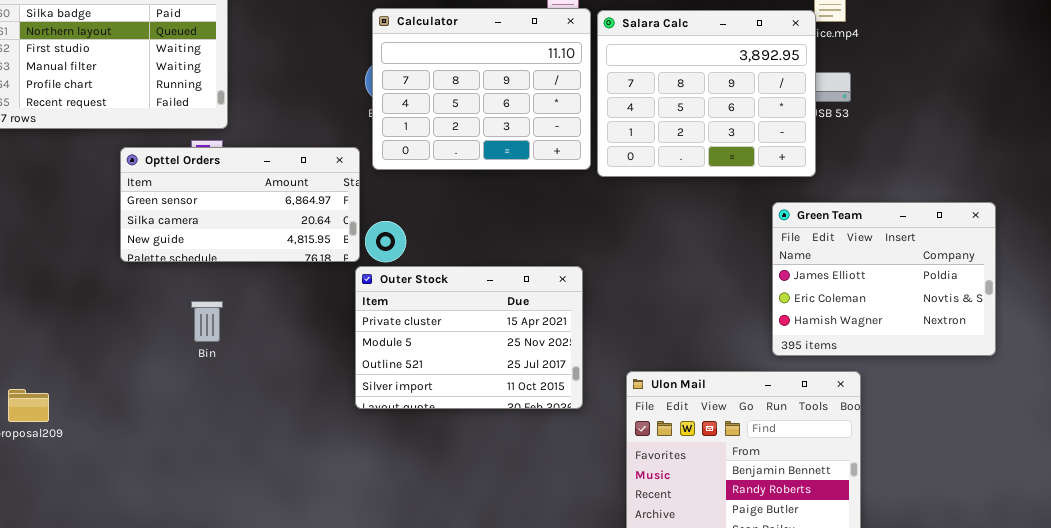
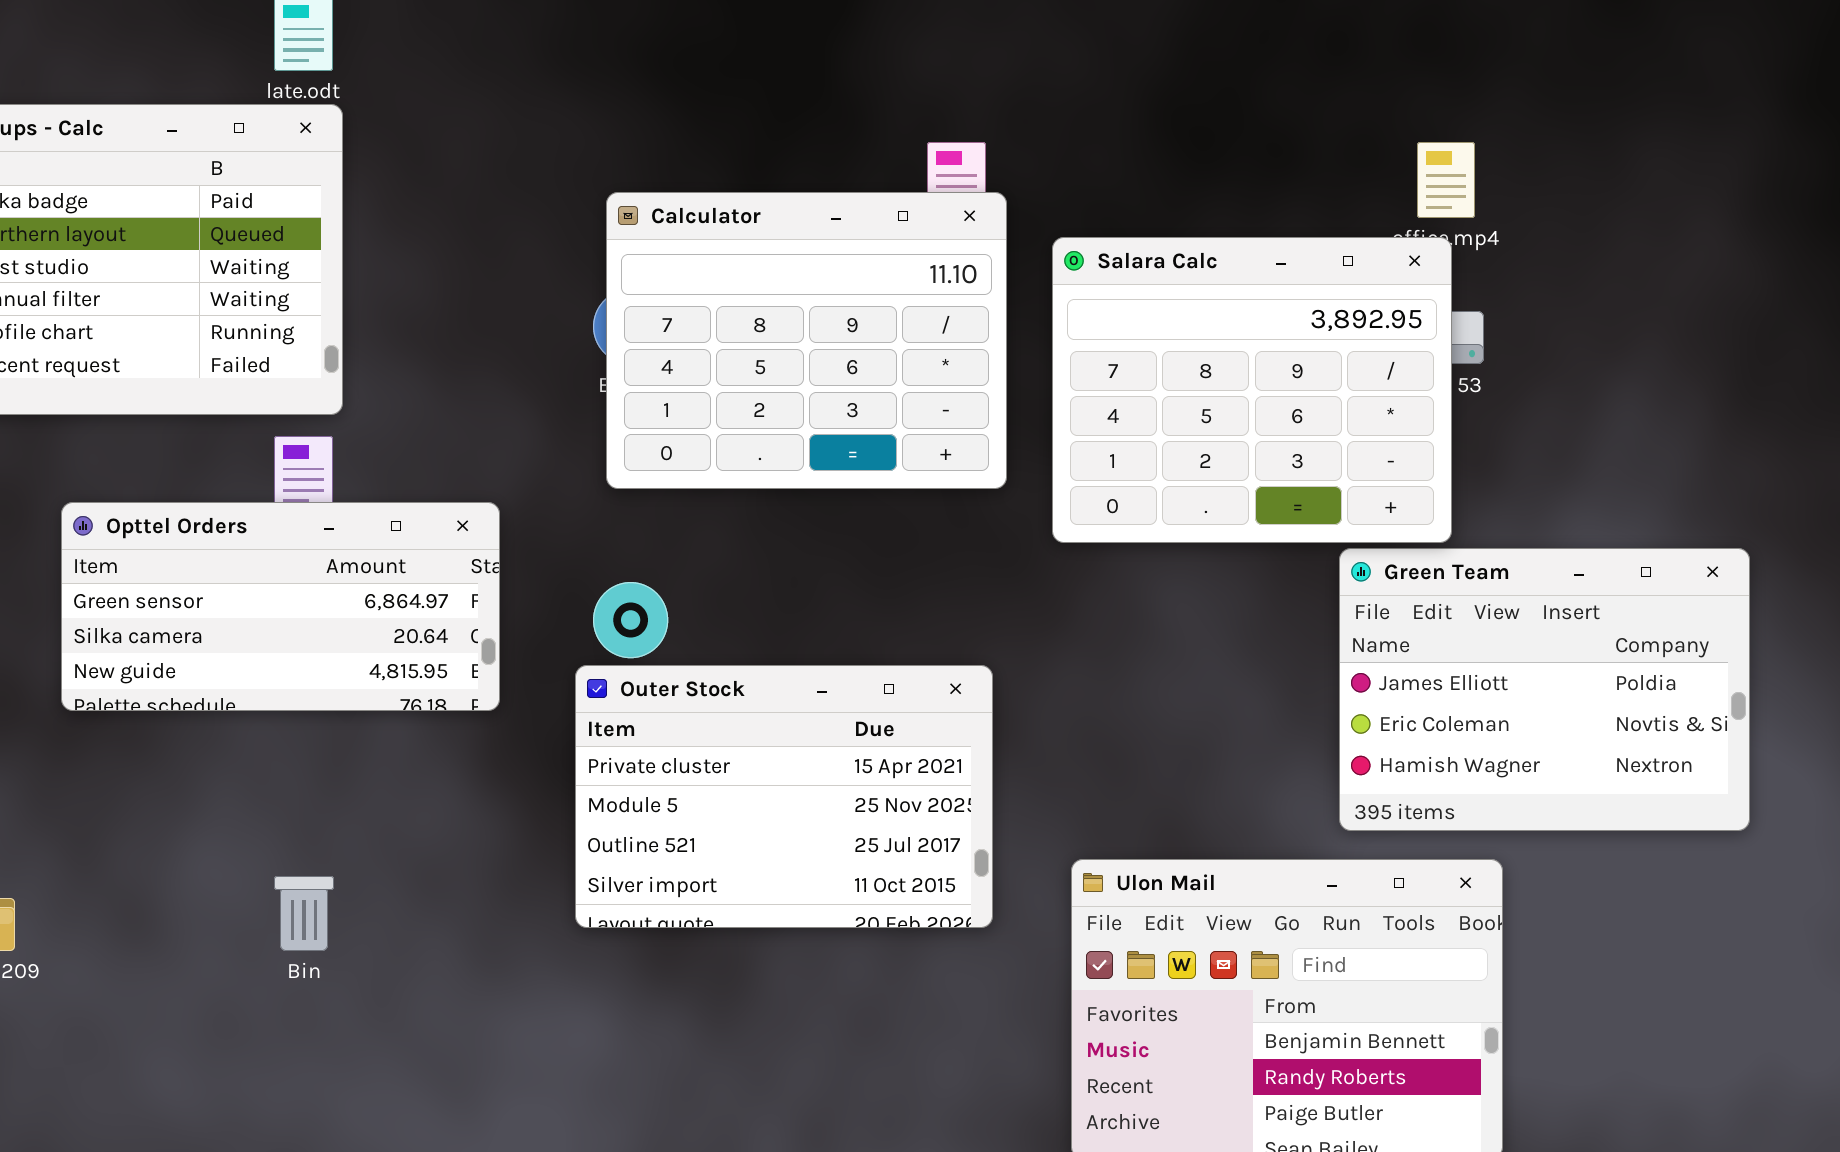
Salara Calc: [597,10,816,177] -> [1052,237,1452,543], moved
Opttel Orders: [120,147,360,262] -> [61,502,500,711], moved
Bin: [191,301,223,342] -> [274,876,334,951], moved

